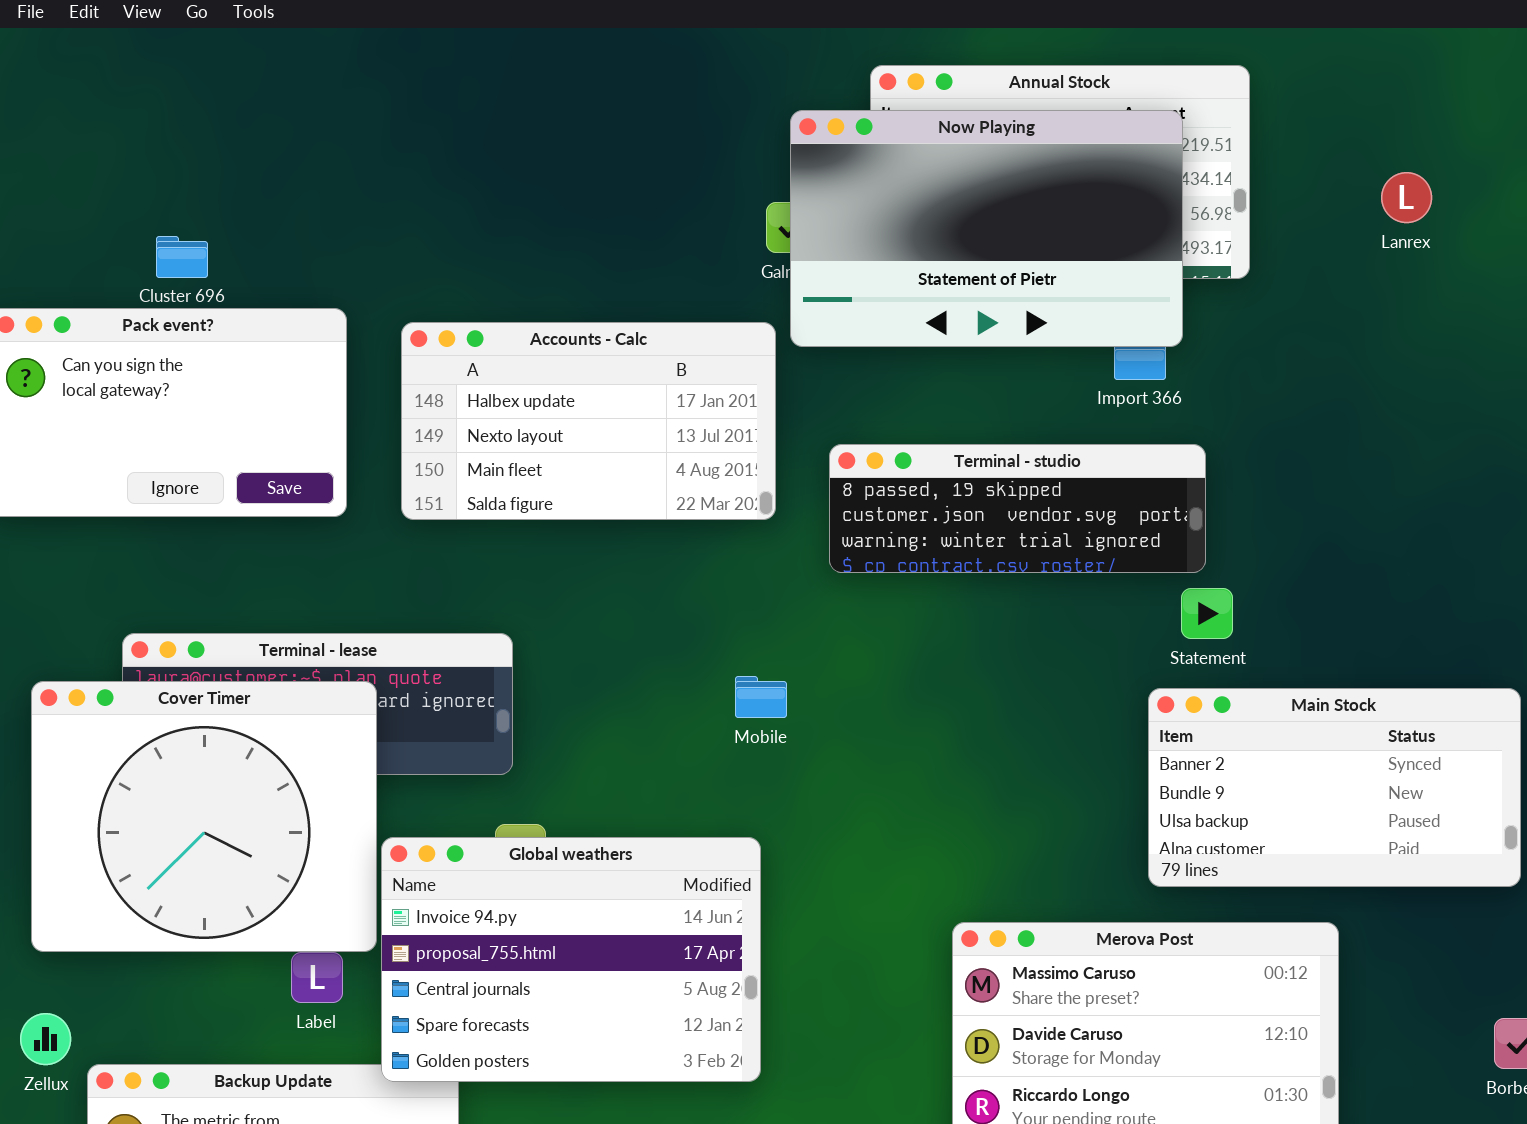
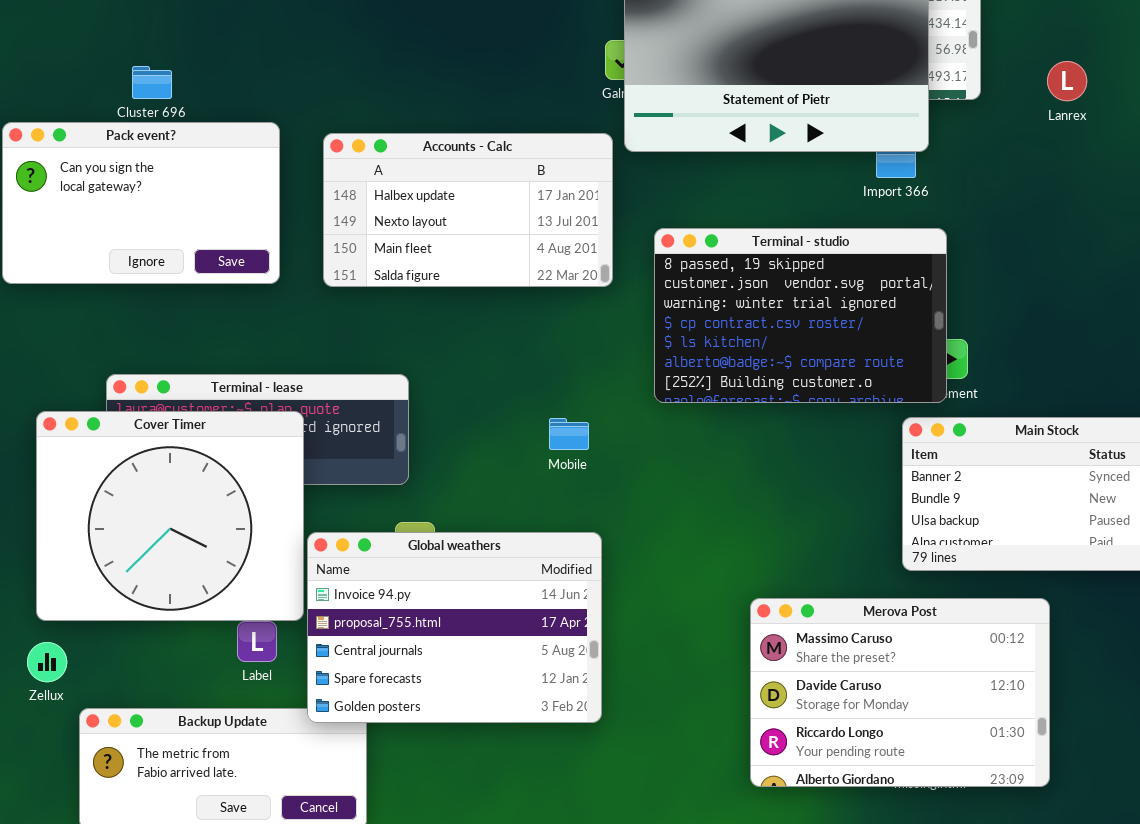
Lanrex: [1381,172,1432,223] -> [1047,61,1087,101], moved
Terminal - studio: [829,444,1206,573] -> [654,228,947,403], resized
Mobile: [735,676,787,718] -> [549,418,589,450], moved
Zellux: [20,1013,71,1065] -> [27,642,67,682], moved

